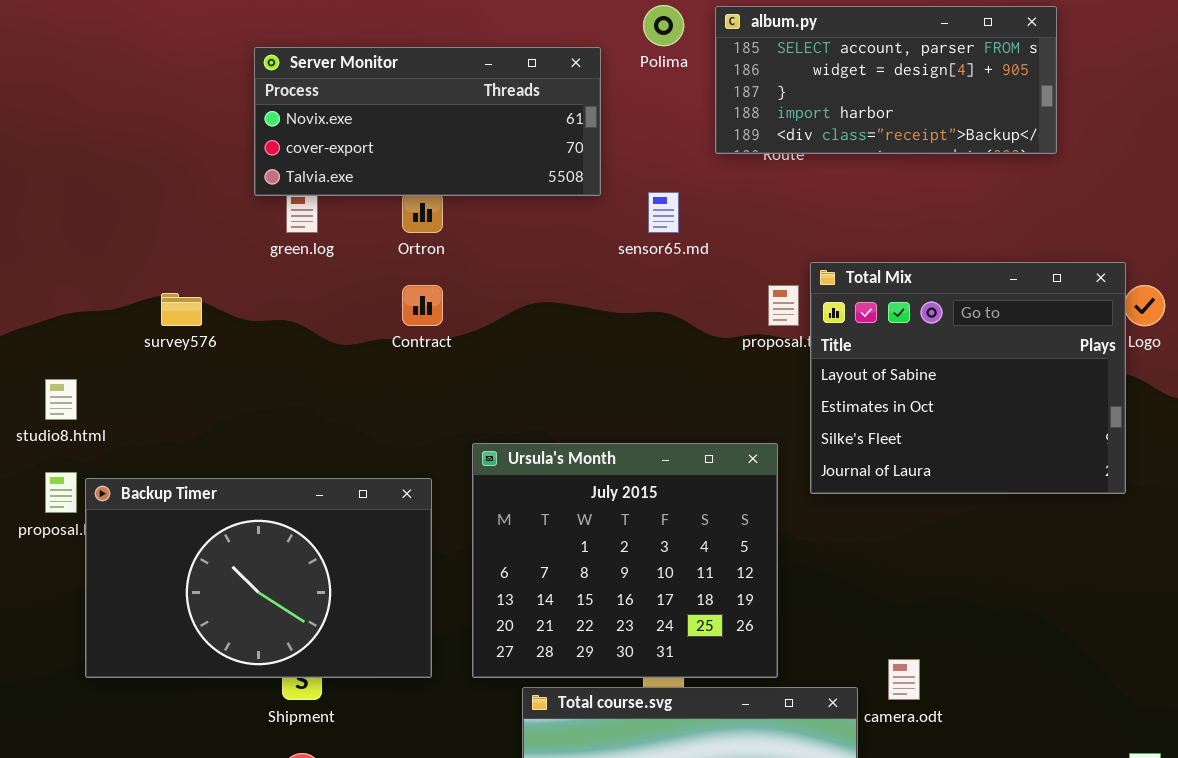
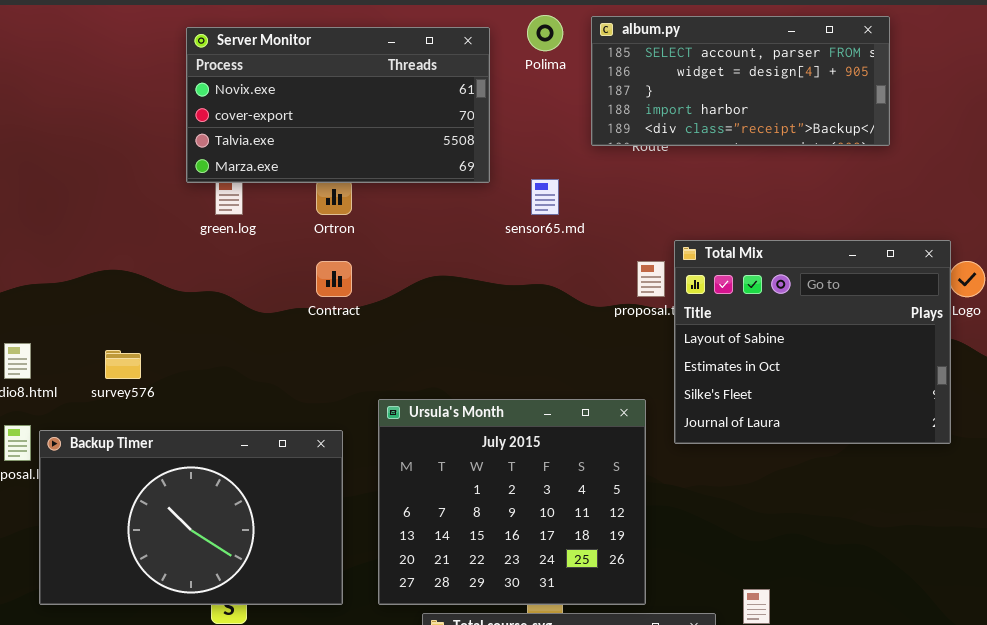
Server Monitor: [254,47,601,196] -> [186,27,490,183], resized
survey576: [161,293,202,326] -> [105,350,141,379], moved

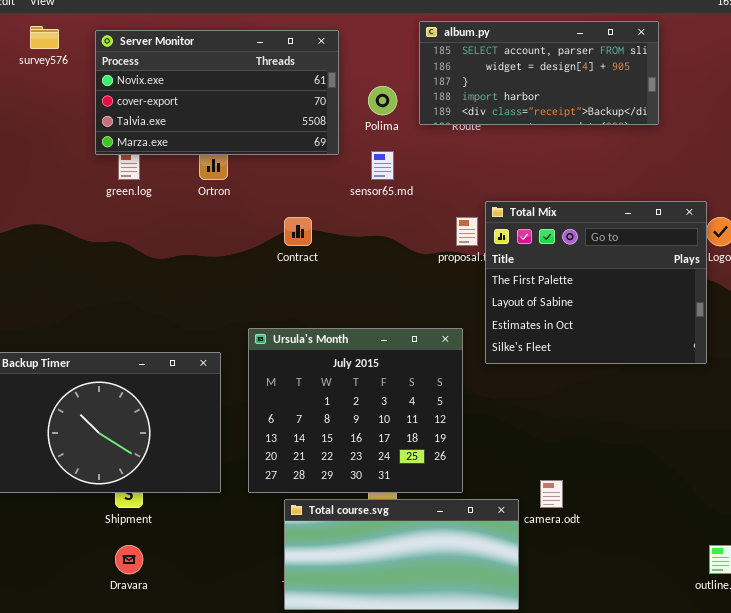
Polima: [527,15,563,51] -> [368,86,397,115], moved
Total Mix: [674,240,951,444] -> [485,201,707,364], scrolled up 1 row
Contract: [316,261,352,297] -> [284,217,312,246], moved
survey576: [105,350,141,379] -> [30,26,59,49], moved

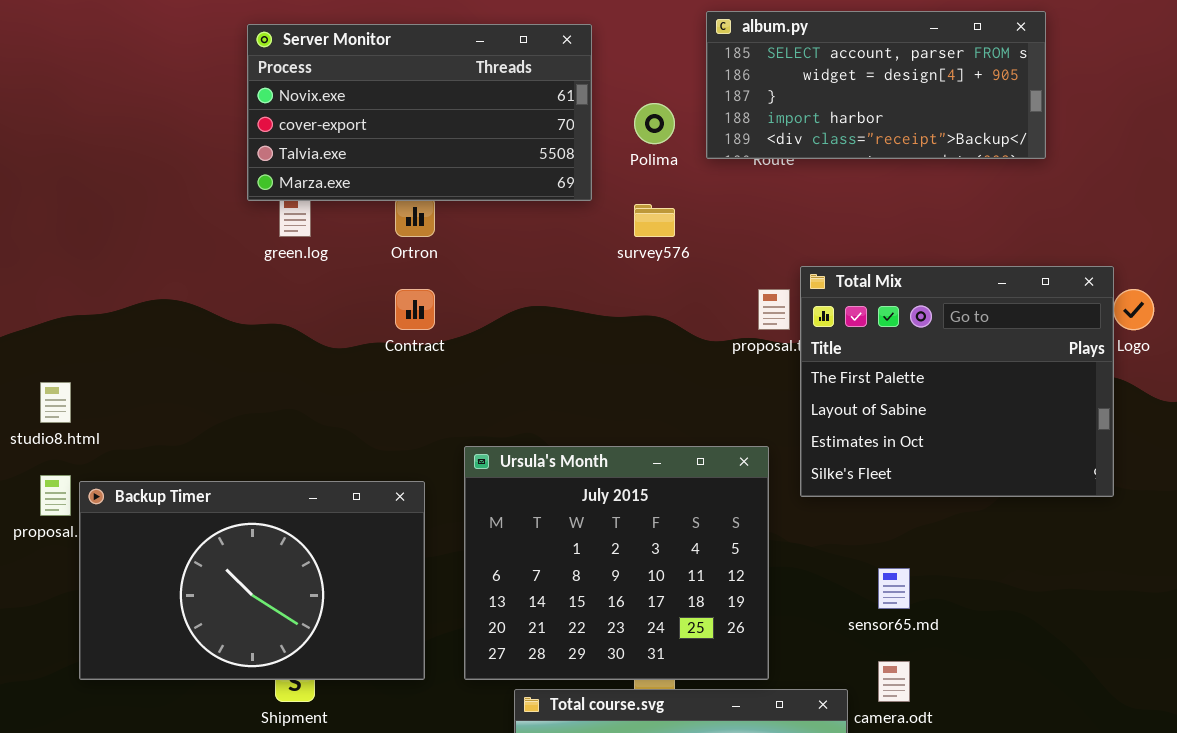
survey576: [30,26,59,49] -> [634,204,675,237], moved
sensor65.md: [371,151,394,180] -> [878,568,910,609], moved
Contract: [284,217,312,246] -> [395,289,435,330], moved

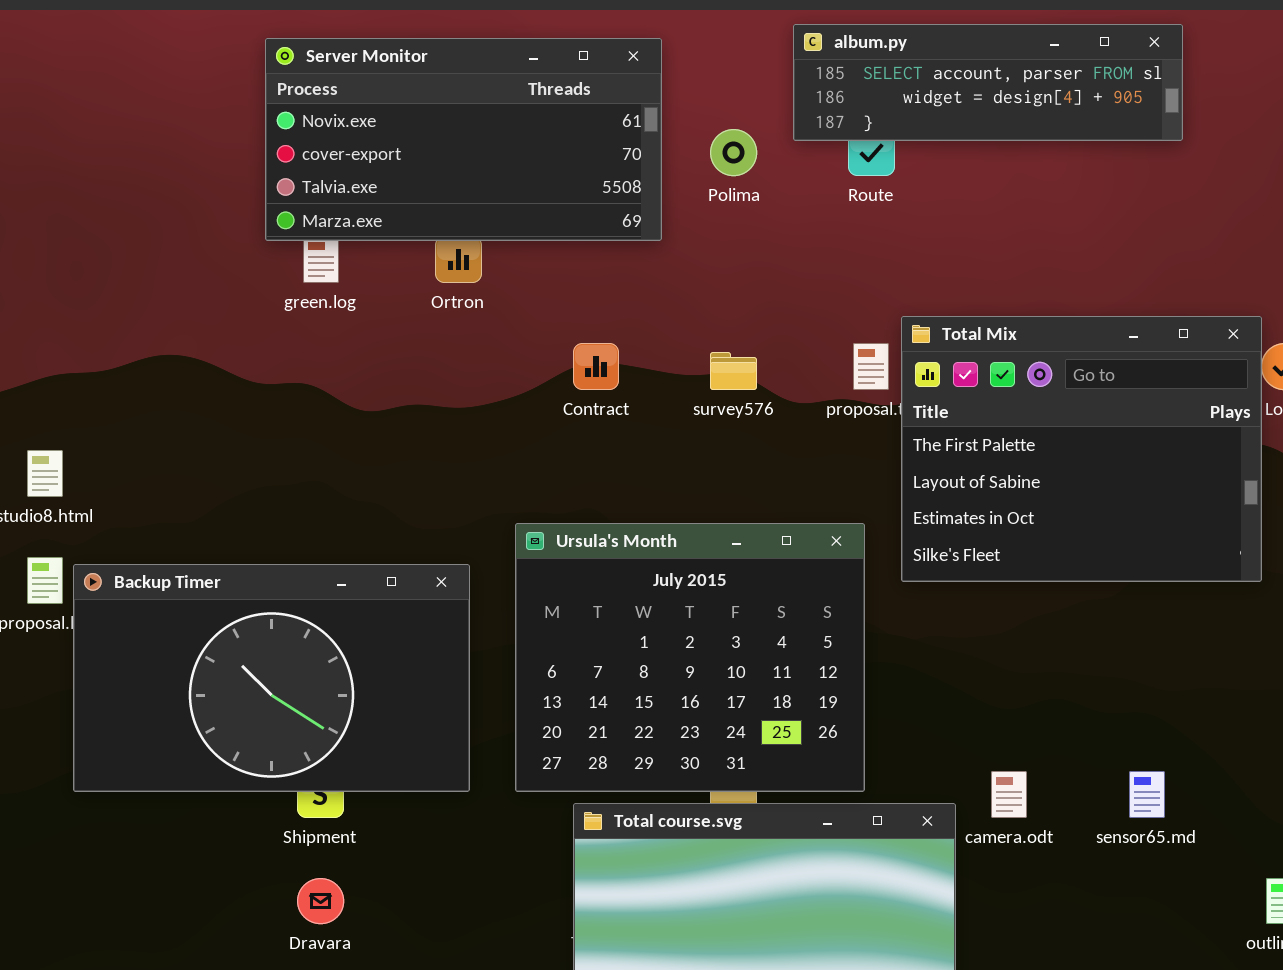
album.py: [706,11,1046,159] -> [793,24,1183,141], resized
survey576: [634,204,675,237] -> [710,352,757,390], moved
Contract: [395,289,435,330] -> [573,343,619,390], moved
sensor65.md: [878,568,910,609] -> [1129,771,1165,818], moved

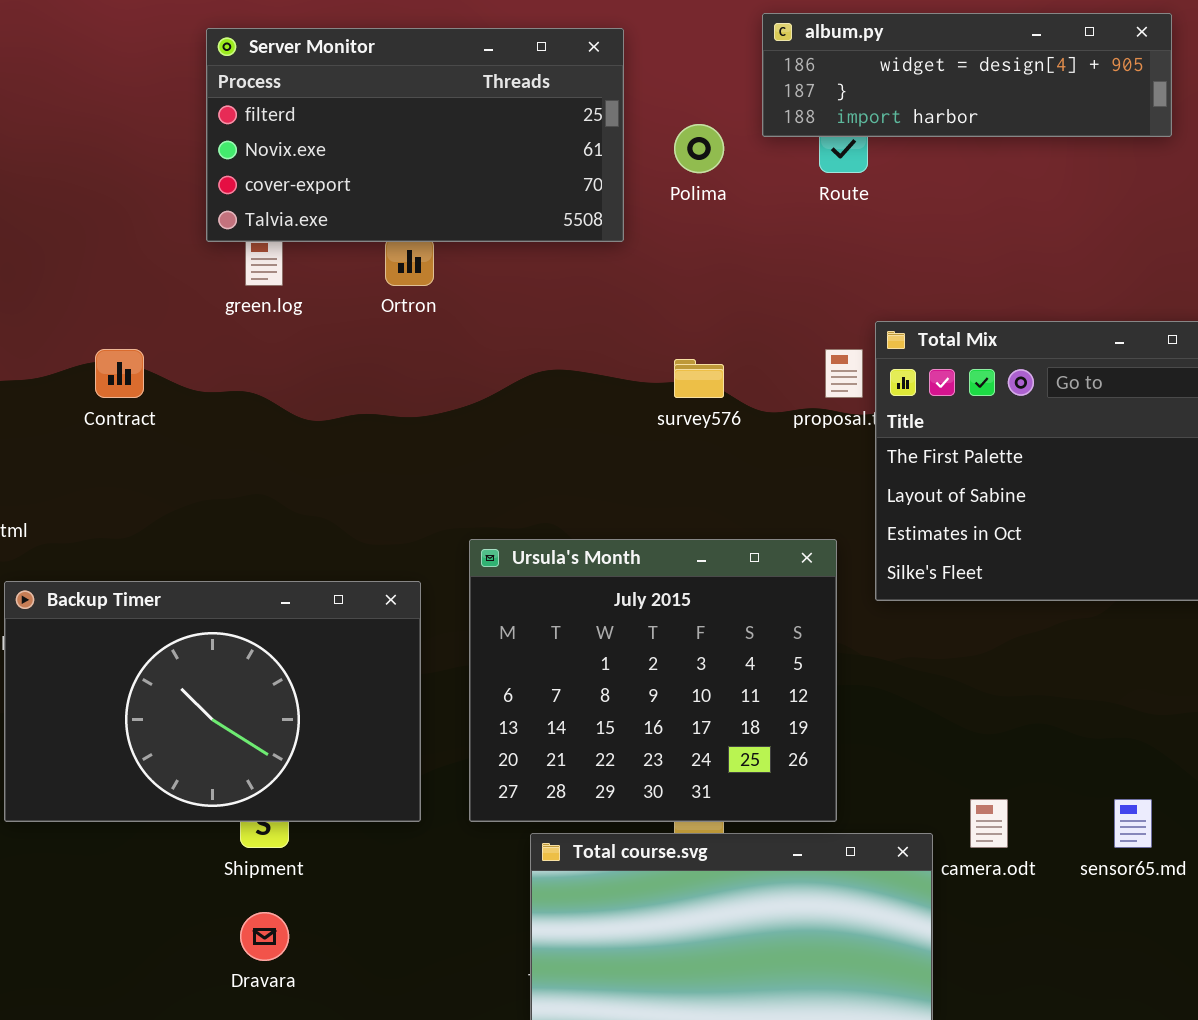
album.py: [793,24,1183,141] -> [762,13,1172,137], scrolled down 1 row
Server Monitor: [265,38,662,241] -> [206,28,624,242], scrolled up 1 row
Contract: [573,343,619,390] -> [95,349,144,398], moved

